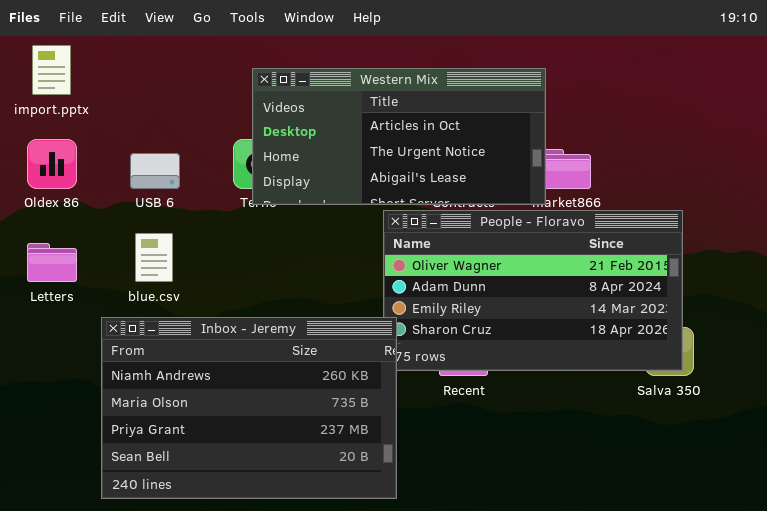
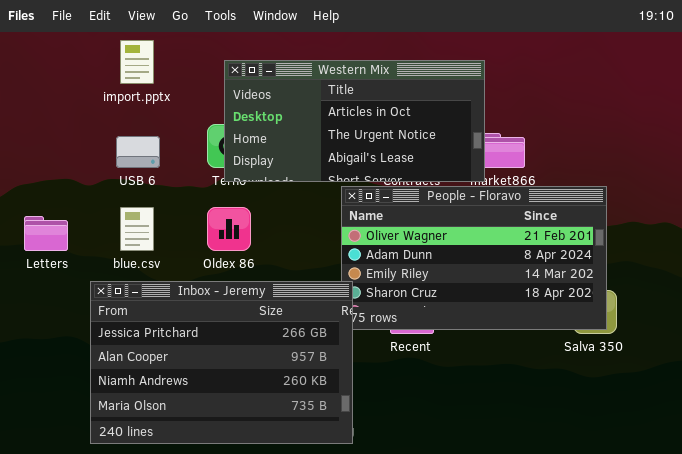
import.pptx: [32,45,71,95] -> [120,40,154,84], moved
Oldex 86: [27,139,77,189] -> [207,207,251,251], moved
Inbox - Jeremy: [101,317,397,499] -> [90,281,353,444], scrolled up 2 rows

